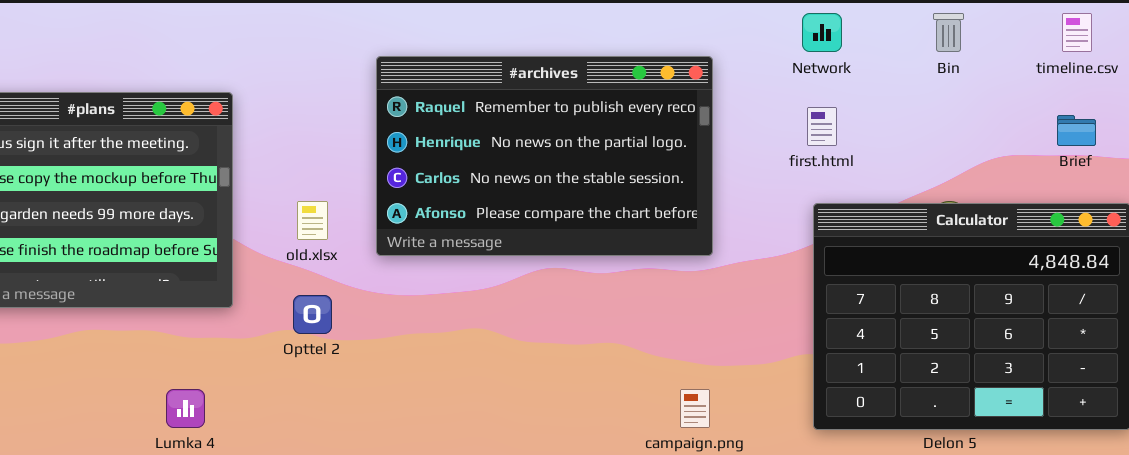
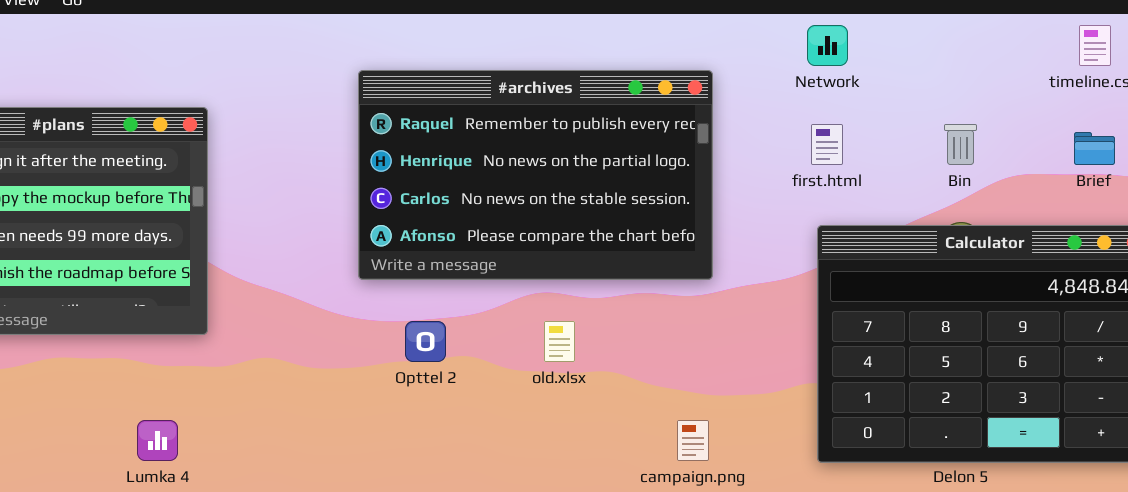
Bin: [933,13,964,52] -> [944,124,977,165], moved
old.xlsx: [297,201,328,240] -> [544,321,575,362], moved
Opttel 2: [293,295,332,334] -> [405,321,446,362], moved

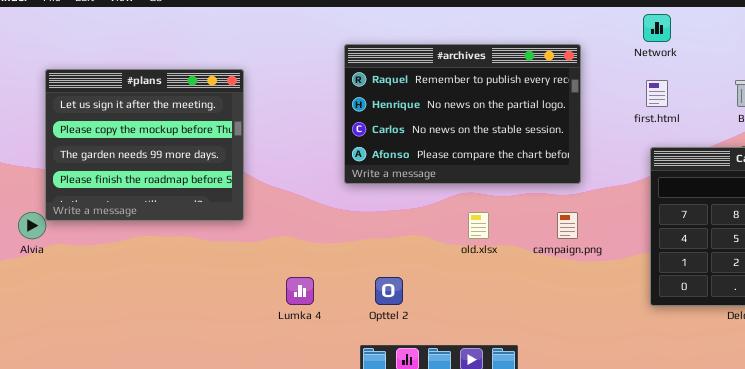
Opttel 2: [405,321,446,362] -> [375,277,403,305], moved
Lumka 4: [137,420,178,461] -> [286,277,314,305], moved
campaign.png: [677,420,709,461] -> [557,212,578,239], moved

